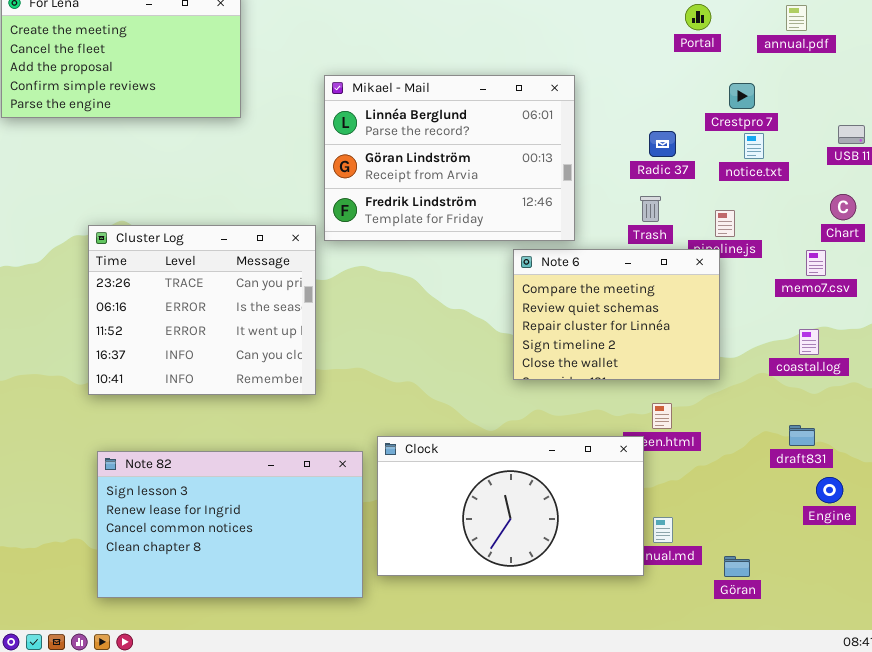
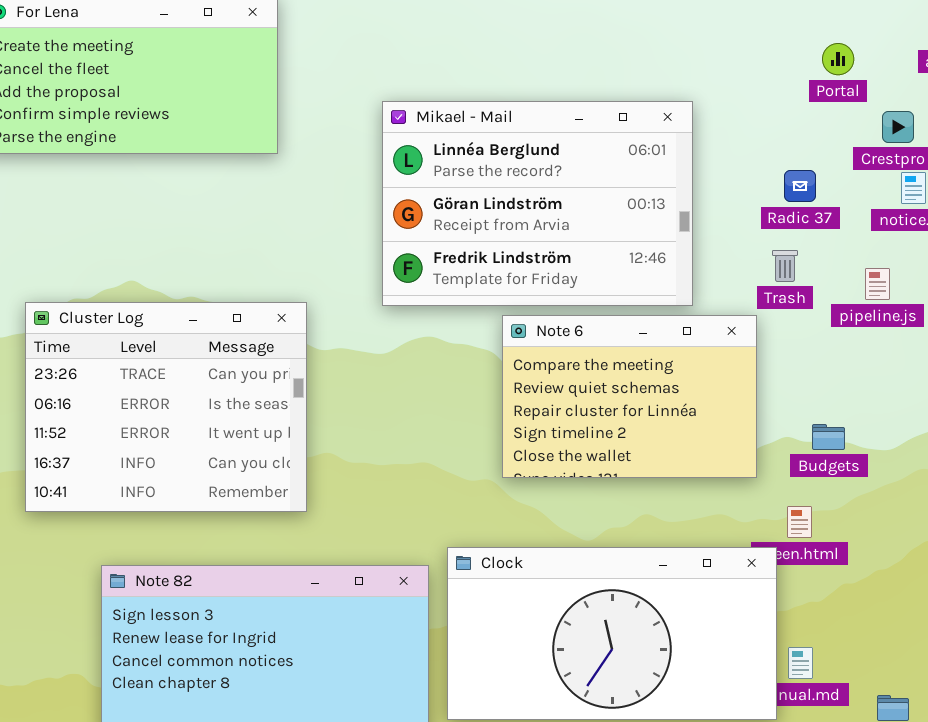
Portal: [685,4,711,30] -> [822,43,854,75], moved
Cluster Log: [88,225,316,395] -> [25,302,307,512], moved
Note 6: [513,249,720,380] -> [502,315,757,478], moved

